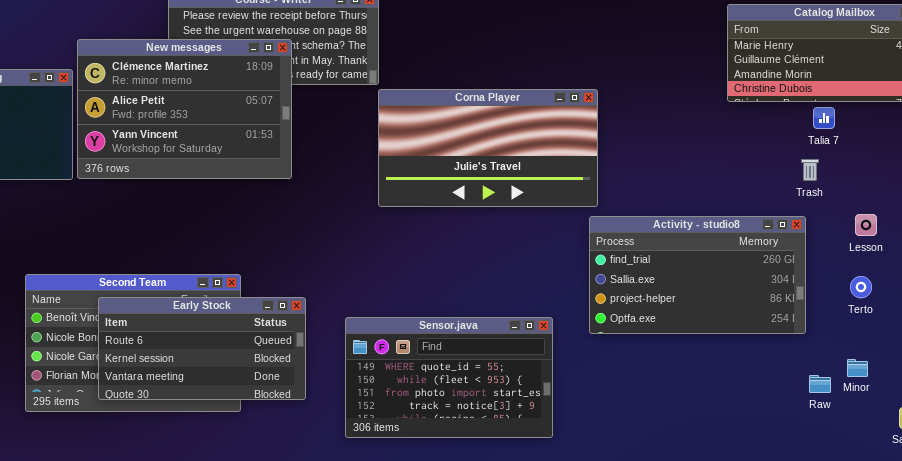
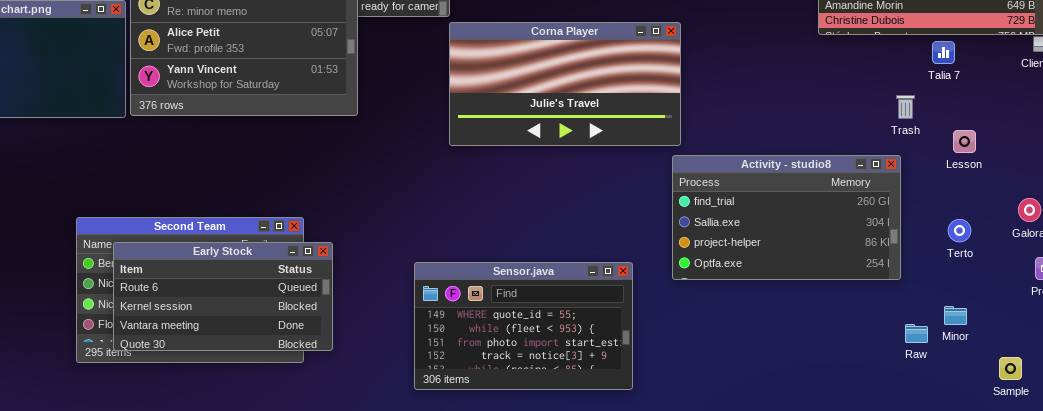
Talia 7: [813,107,835,129] -> [932,41,955,64], moved
Lesson: [855,214,877,236] -> [953,130,976,153], moved
Early Stock: [98,297,306,400] -> [113,242,333,351], moved

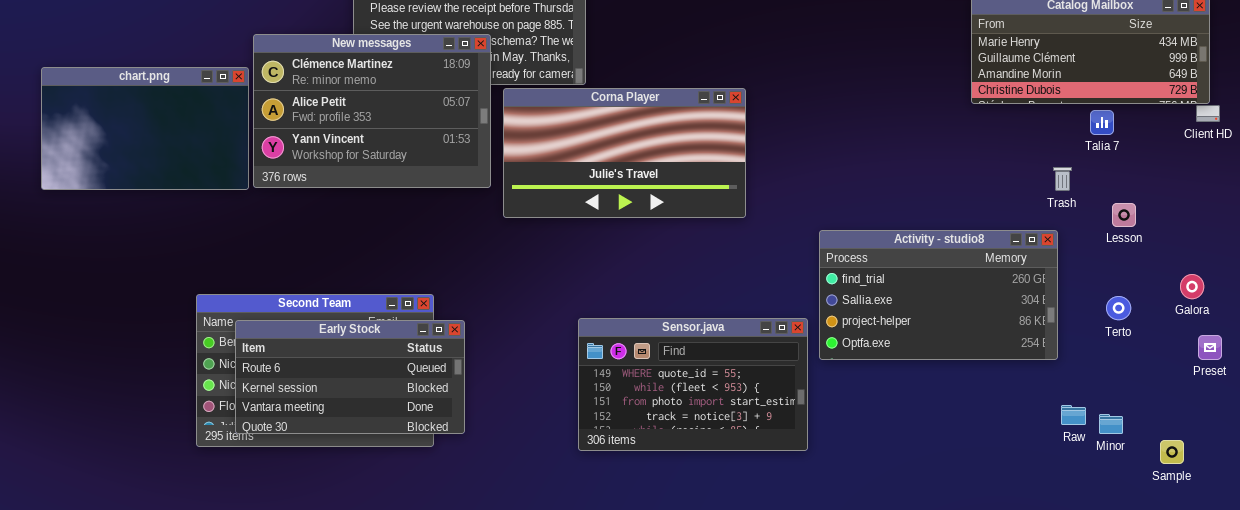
Corna Player: [449,22,681,146] -> [503,88,746,218], moved
Sensor.java: [414,262,633,390] -> [578,318,808,451], moved
Minor: [944,306,967,325] -> [1099,414,1123,434], moved

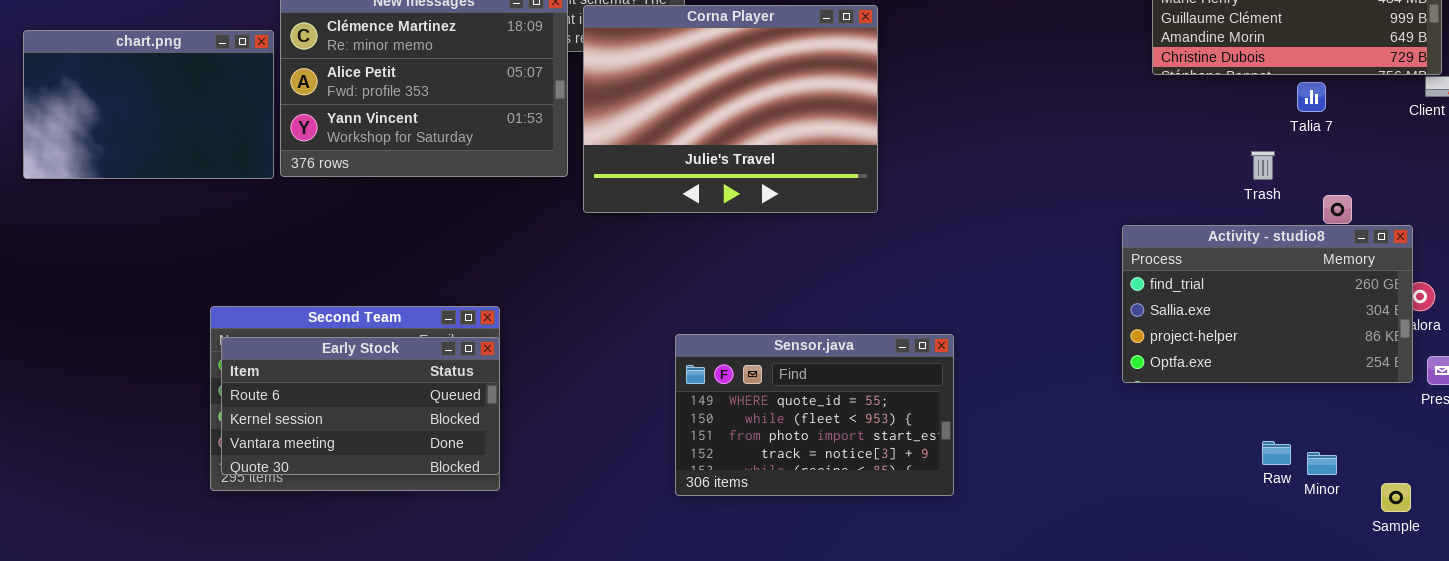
Corna Player: [503,88,746,218] -> [583,5,878,213], resized
Activity - studio8: [819,230,1058,360] -> [1122,225,1413,383], moved
Early Stock: [235,320,465,434] -> [221,337,500,475], moved

